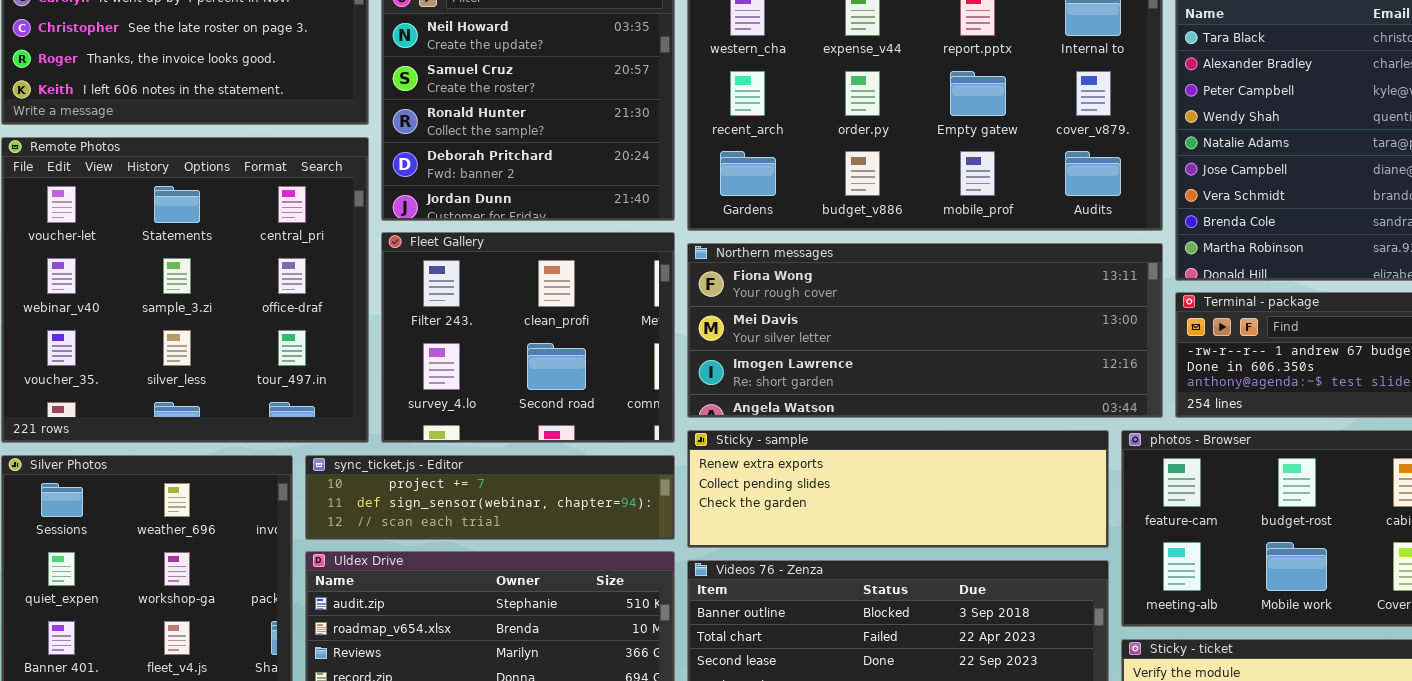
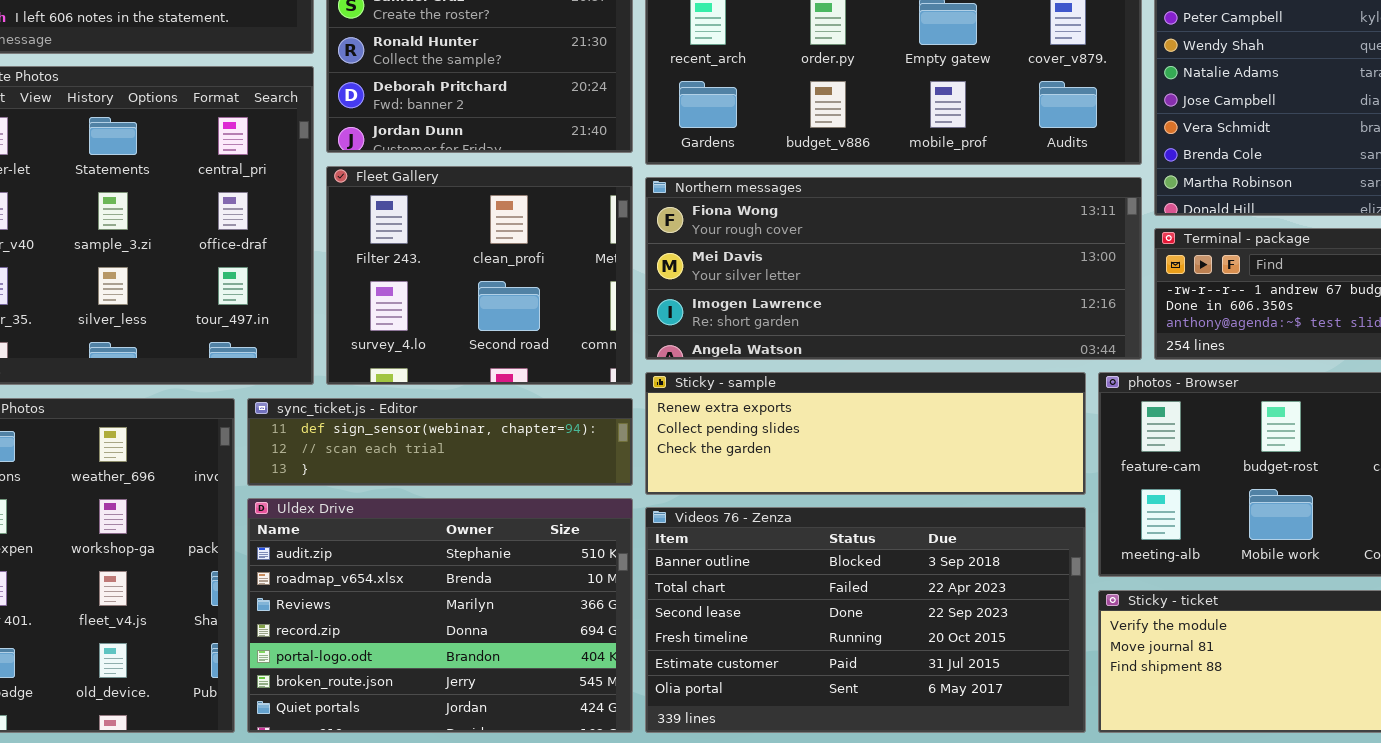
sync_ticket.js - Editor: [305,455,675,540] -> [247,398,633,486], scrolled down 1 row

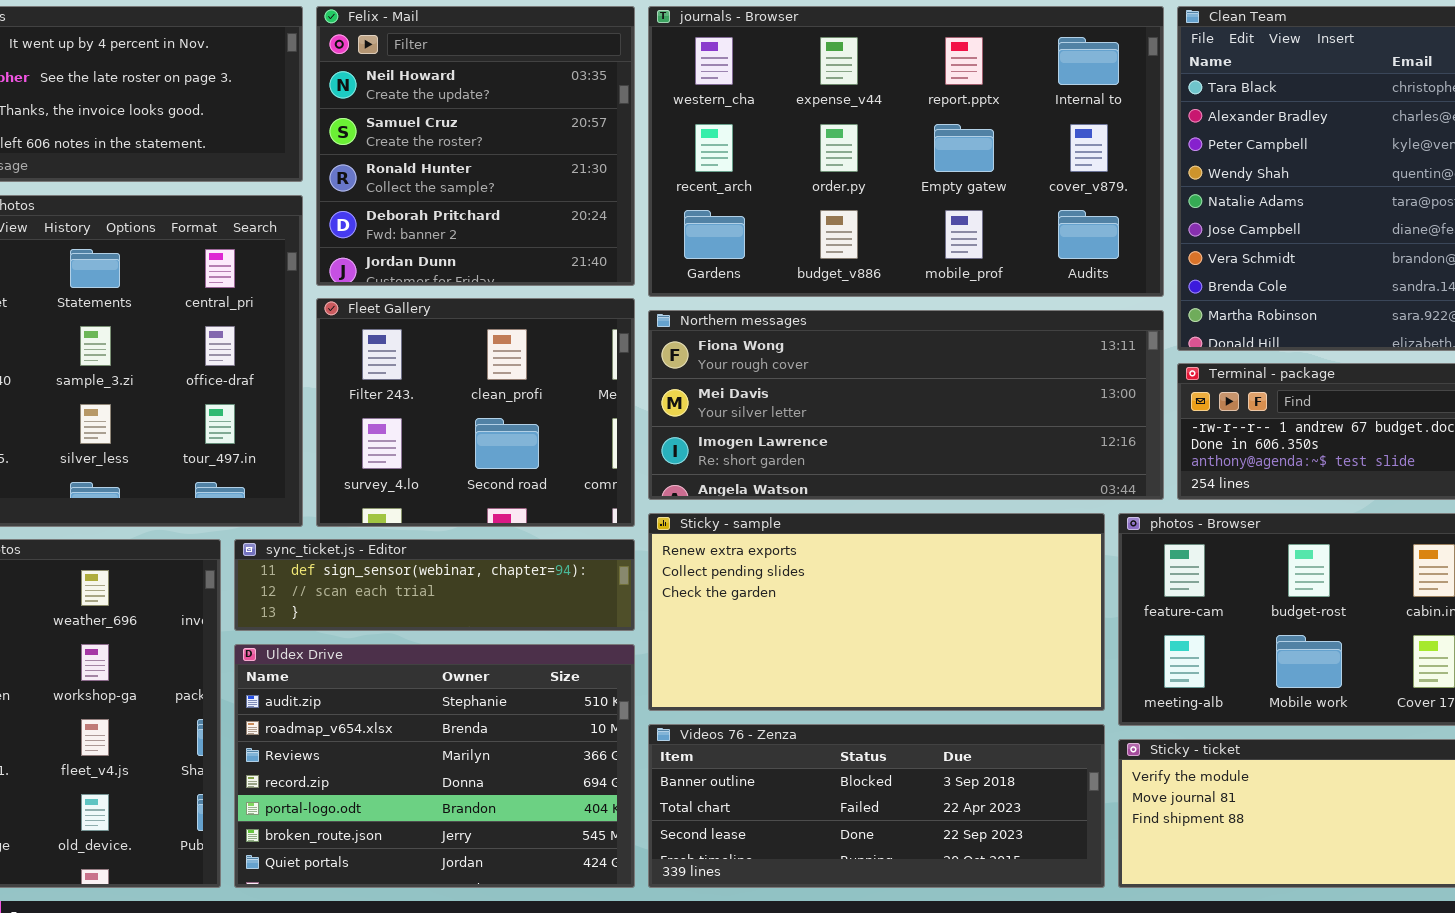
Sticky - sample: [645,372,1086,495] -> [648,513,1105,711], resized
Videos 76 - Zenza: [645,507,1086,733] -> [648,724,1105,888], resized

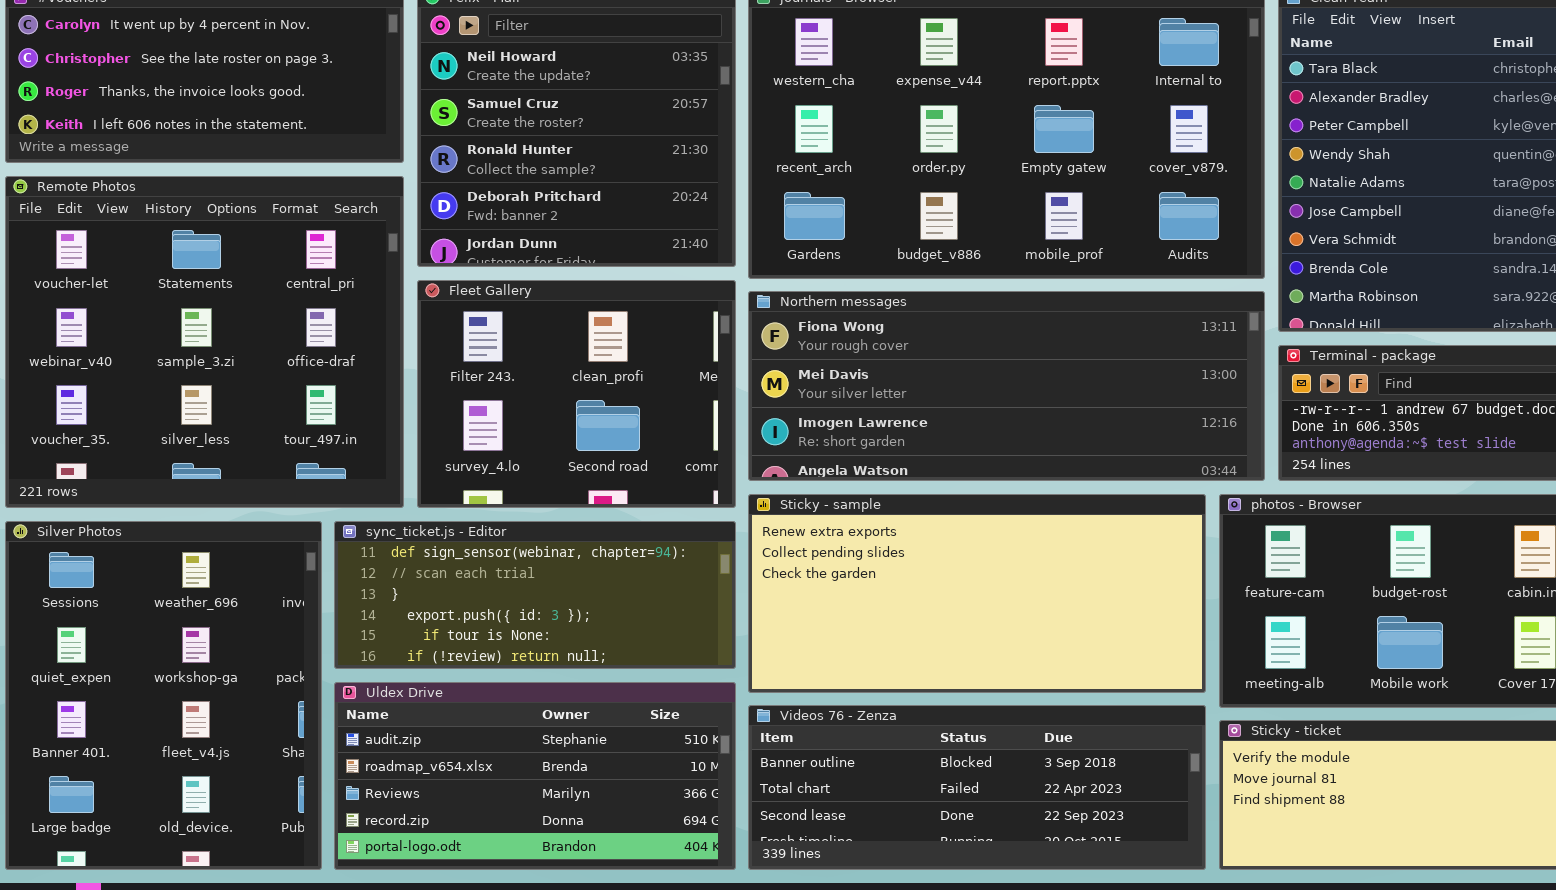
sync_ticket.js - Editor: [234,539,635,631] -> [334,521,736,669], resized
Uldex Drive: [234,644,635,888] -> [334,682,736,870], resized

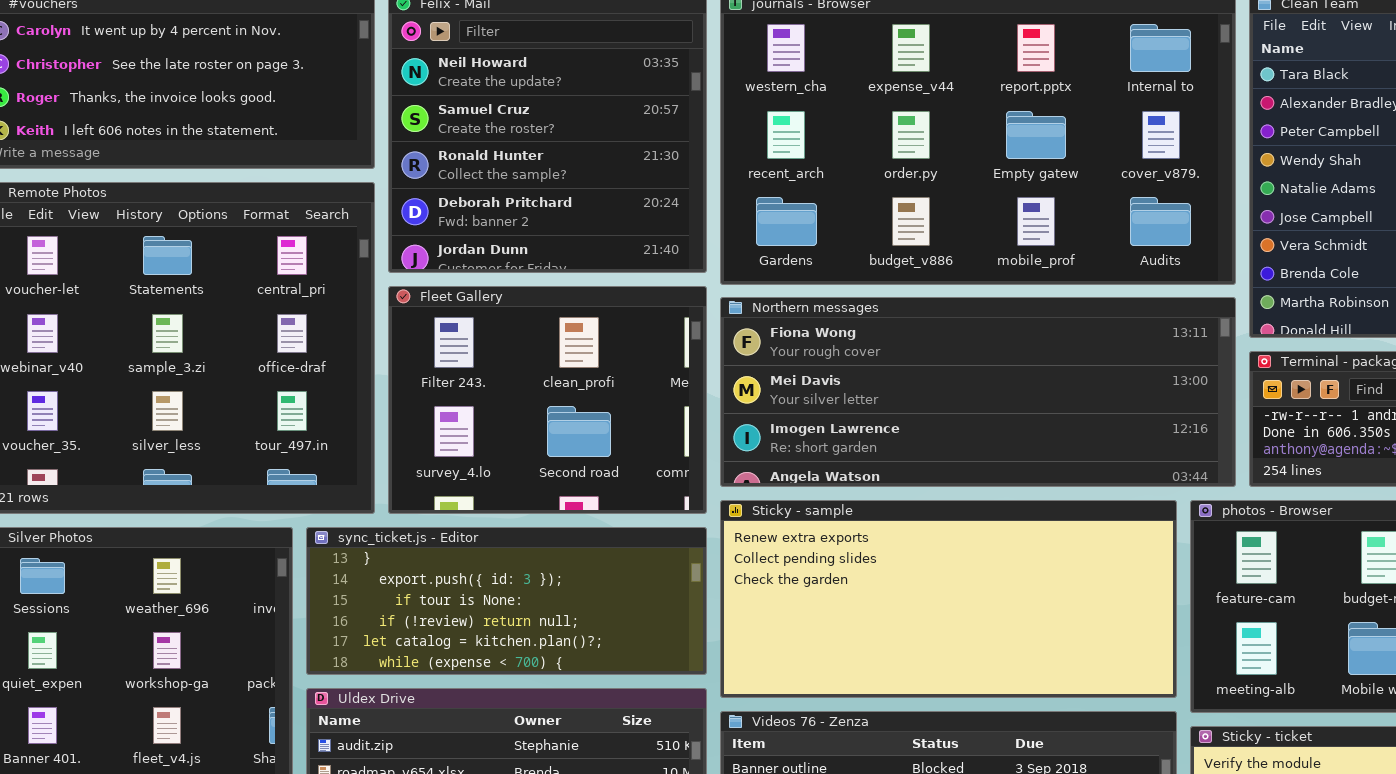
sync_ticket.js - Editor: [334,521,736,669] -> [306,527,707,675], scrolled down 2 rows

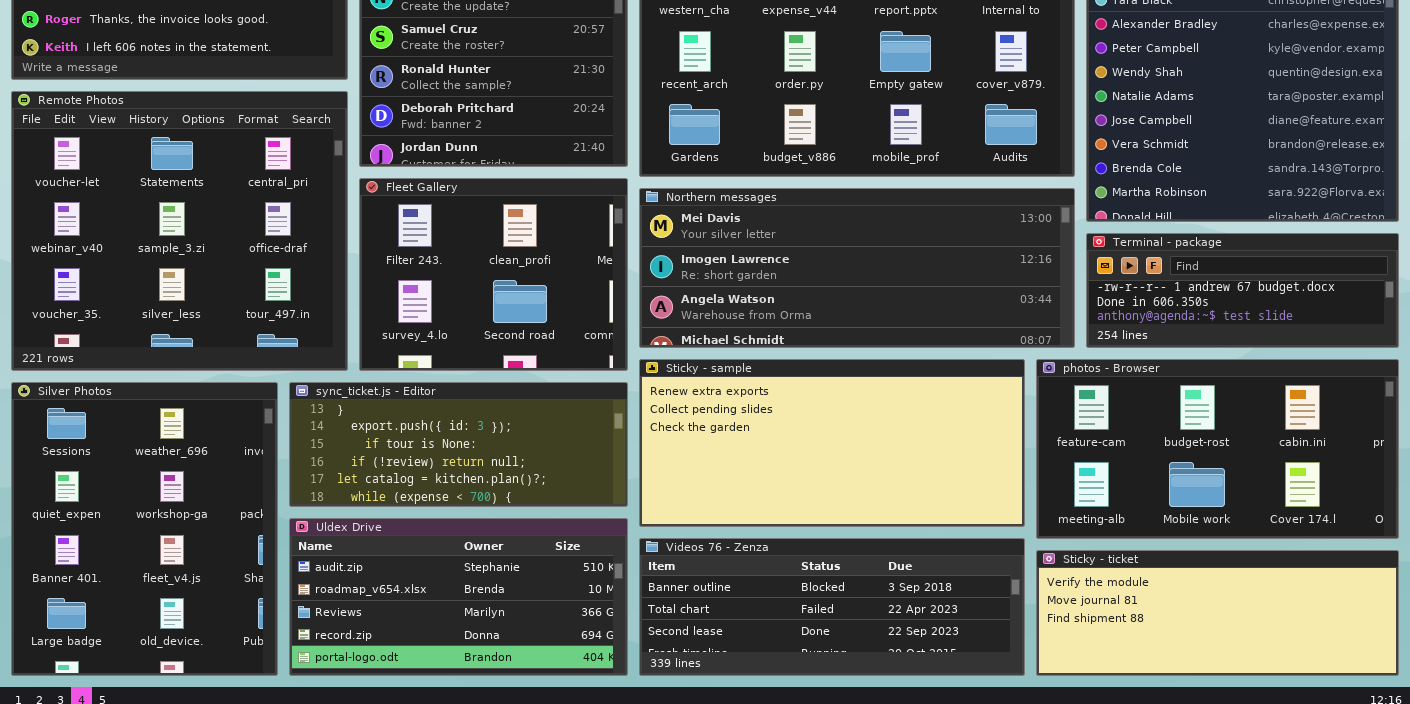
Northern messages: [720,297,1236,487] -> [639,188,1075,348], scrolled down 1 row

